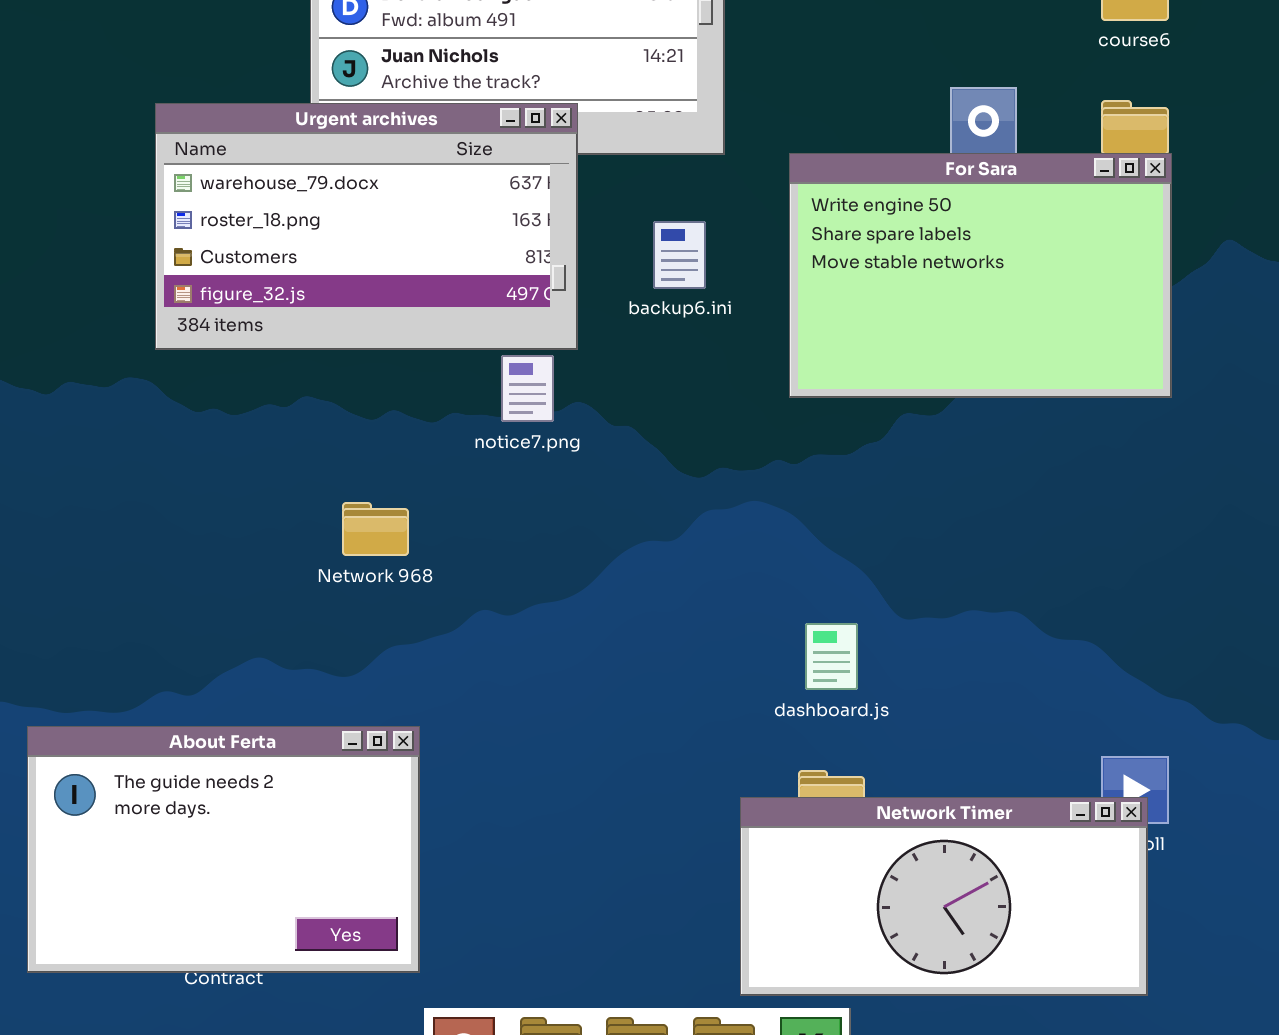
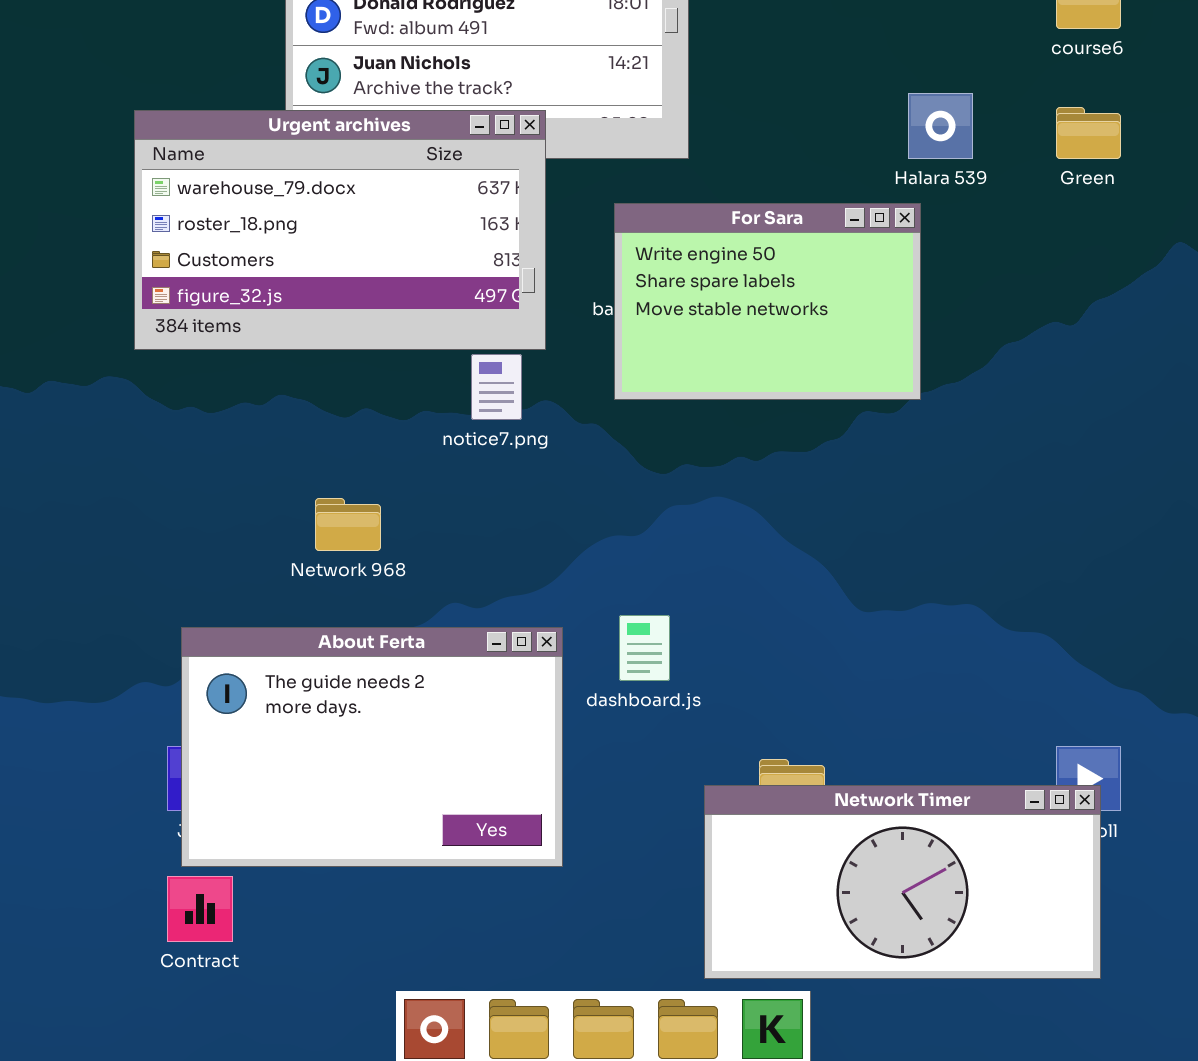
For Sara: [789,153,1172,398] -> [614,203,921,400], moved, resized
dashboard.js: [805,623,858,690] -> [619,615,670,681], moved
About Ferta: [27,726,420,973] -> [181,627,563,867], moved

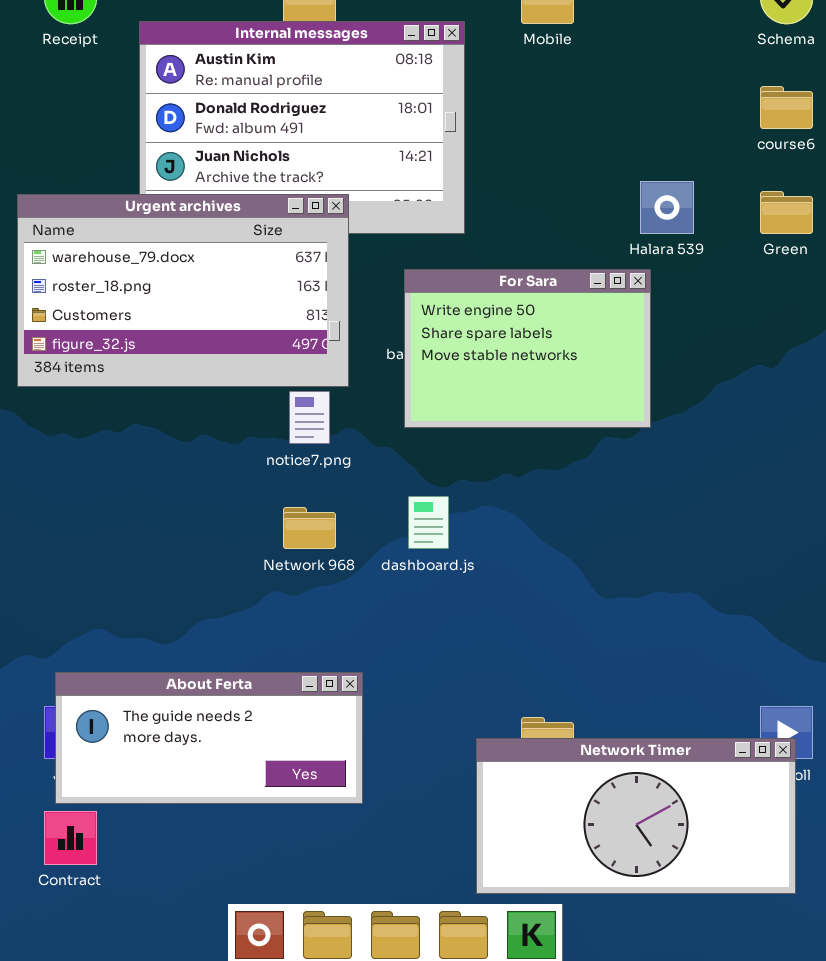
Network 968: [315,498,381,551] -> [283,507,336,549], moved
dashboard.js: [619,615,670,681] -> [408,496,449,549], moved
About Ferta: [181,627,563,867] -> [55,672,363,804], resized

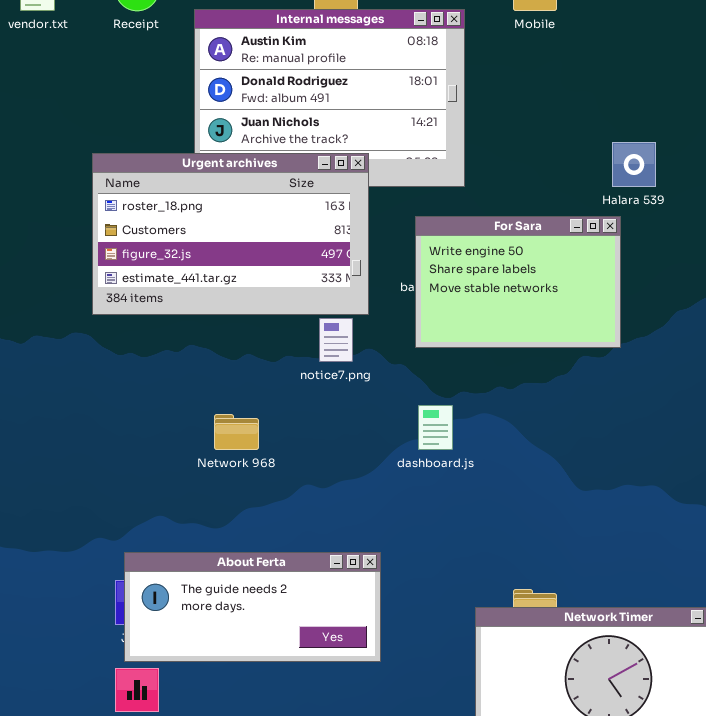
Urgent archives: [17,194,349,387] -> [92,153,369,315], scrolled down 1 row
Network 968: [283,507,336,549] -> [214,414,259,450], moved

